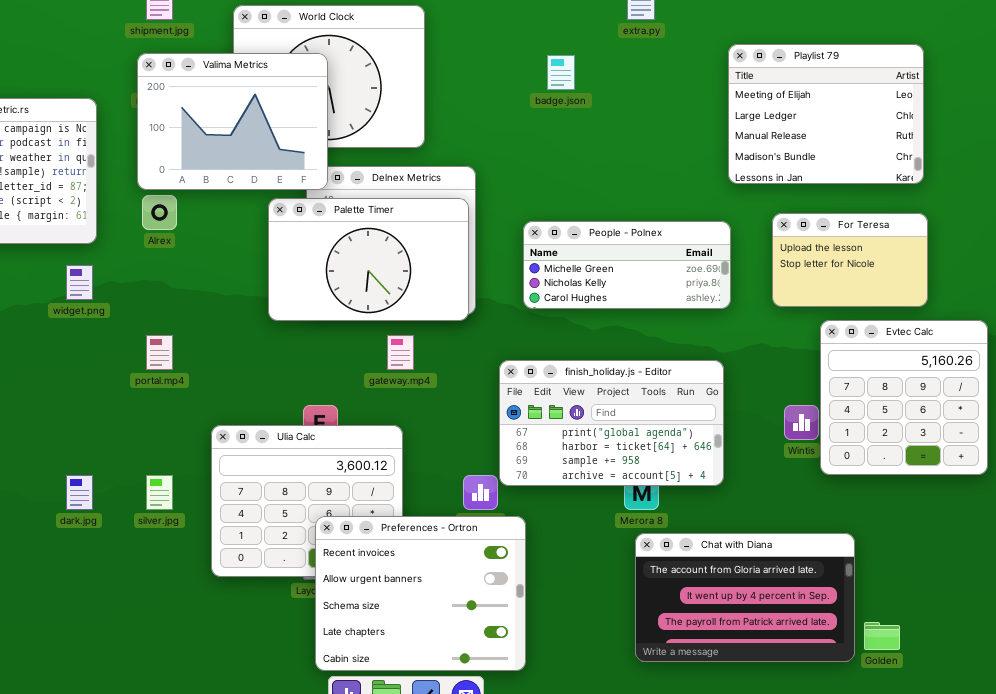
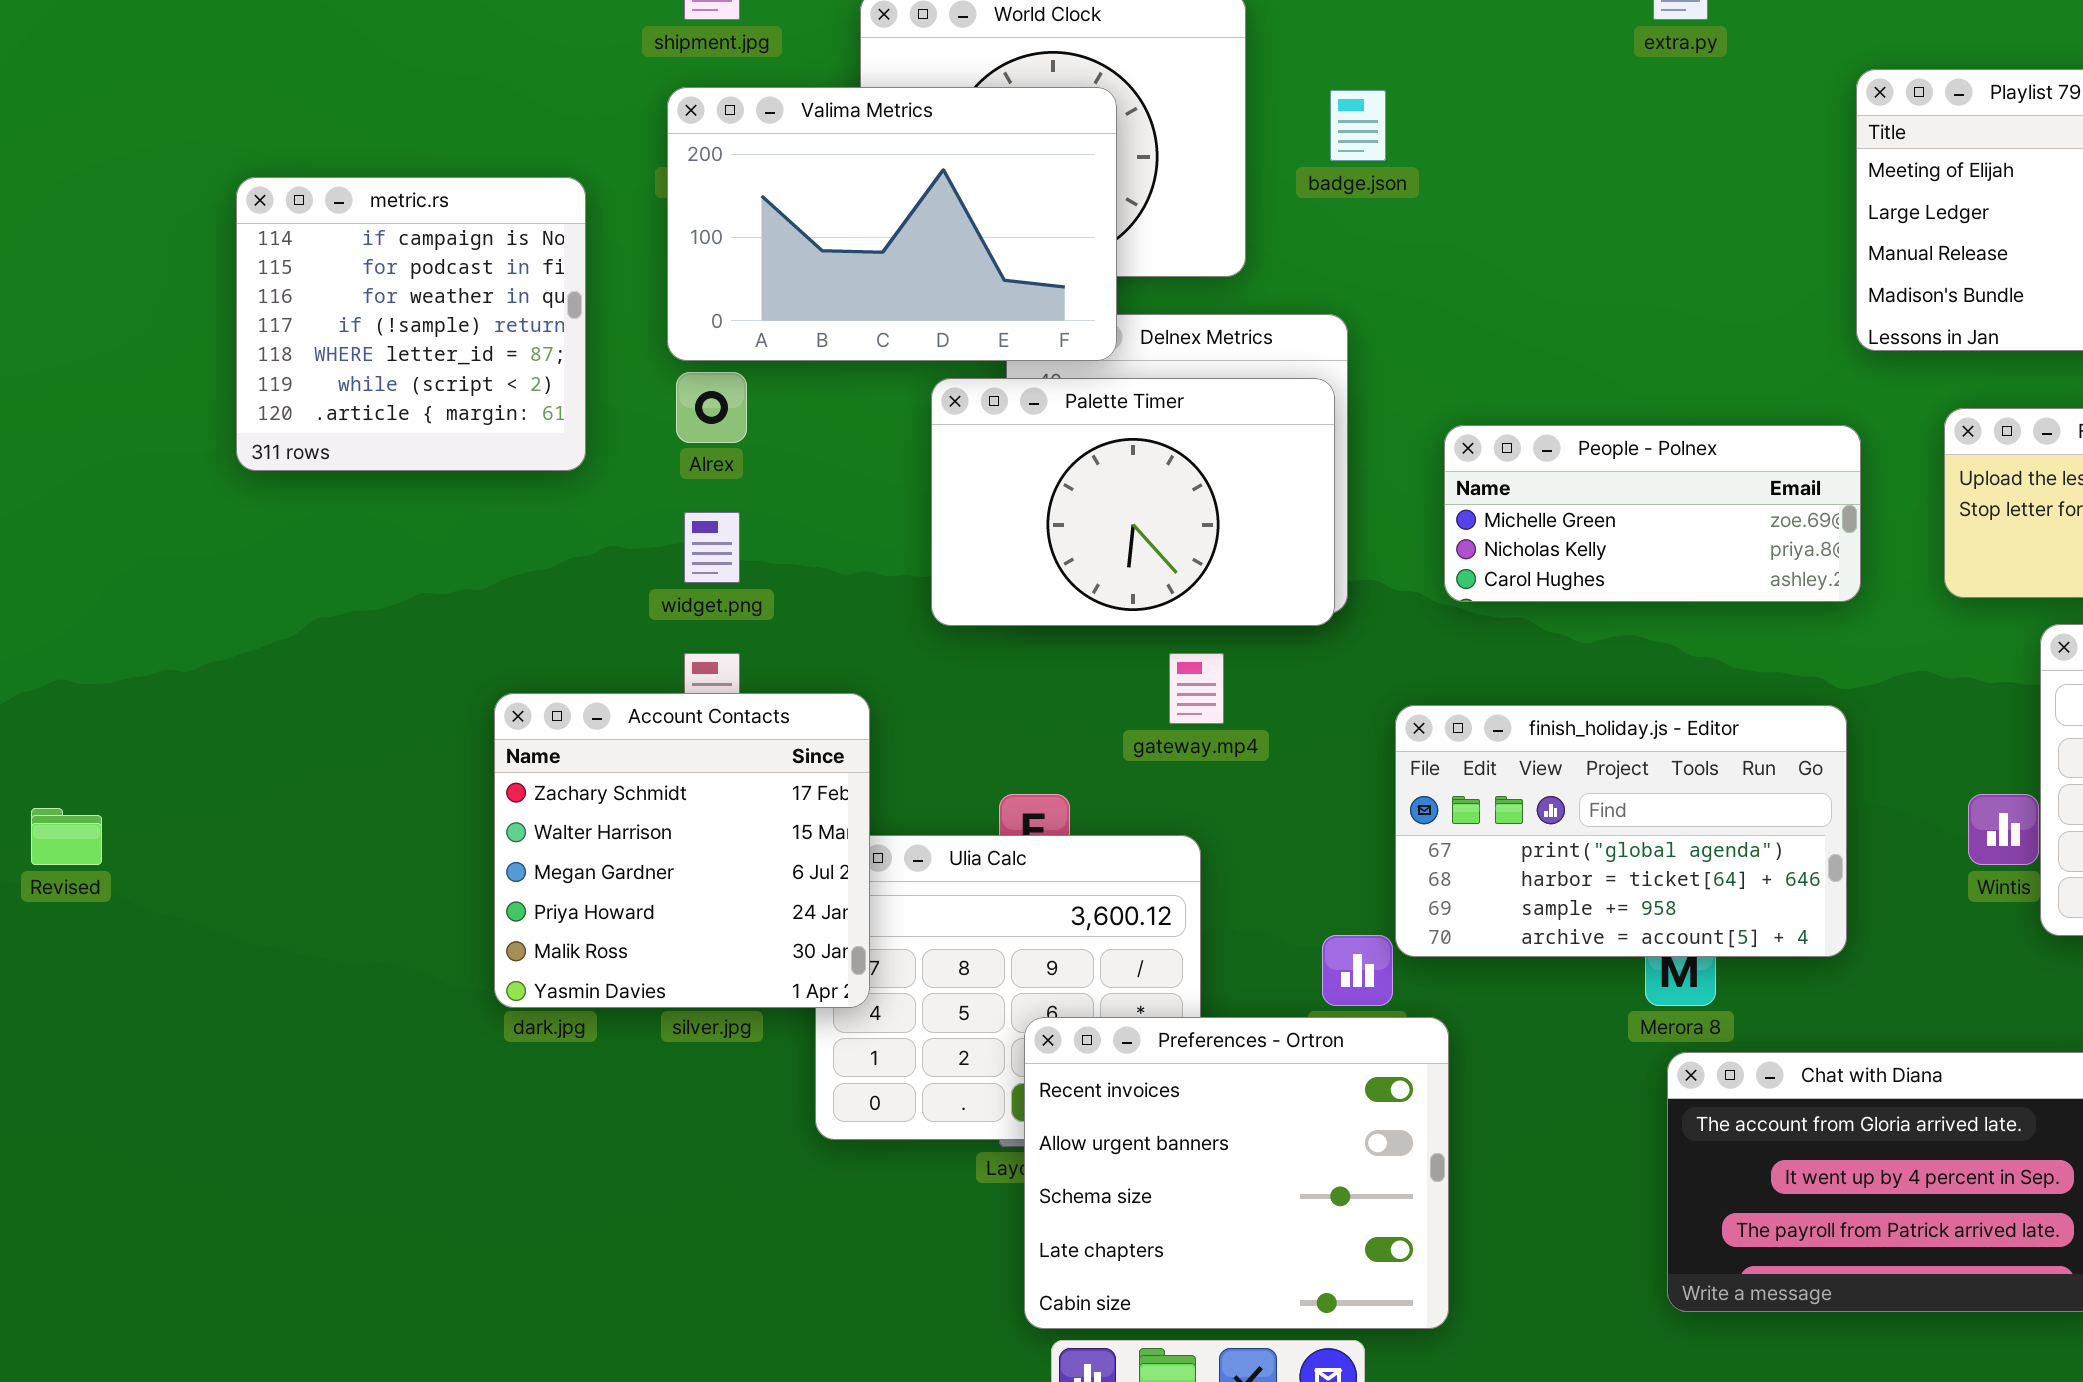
Valima Metrics: [137,53,328,190] -> [667,87,1117,361], resized
badge.json: [547,55,575,90] -> [1330,90,1386,161], moved
widget.png: [66,265,93,300] -> [684,512,740,583], moved
Account Contacts: none -> [494,693,870,1008], opened

